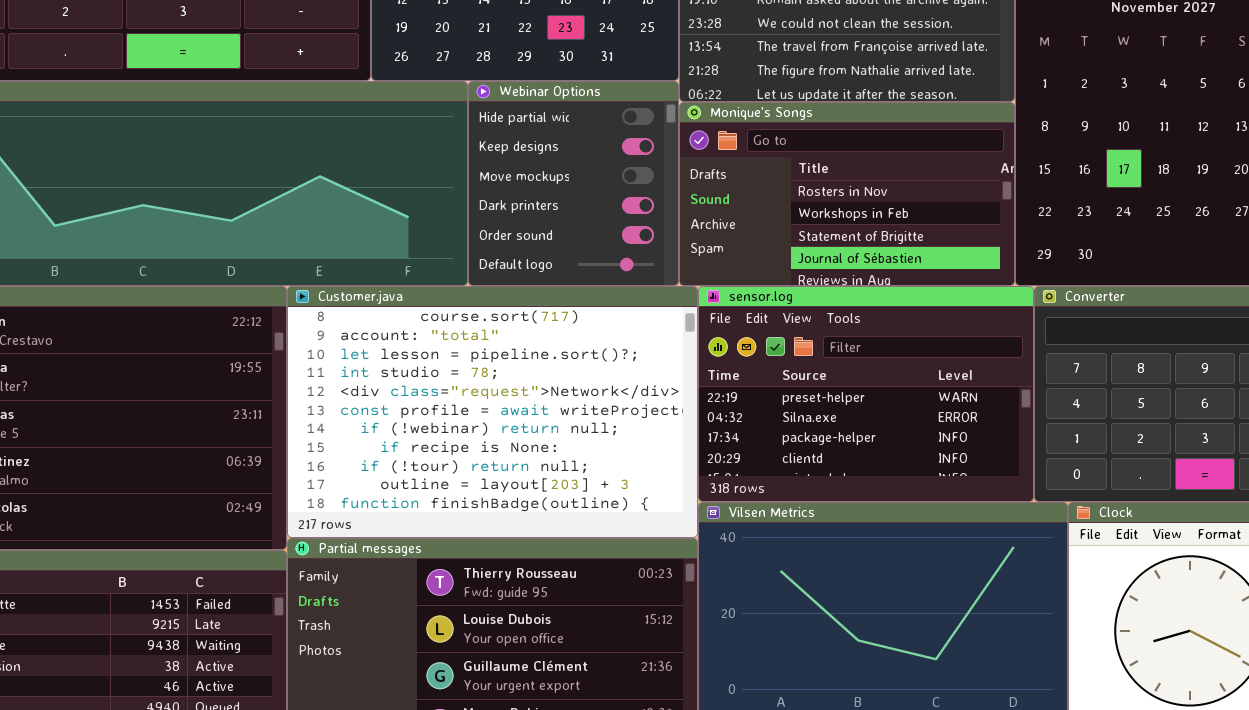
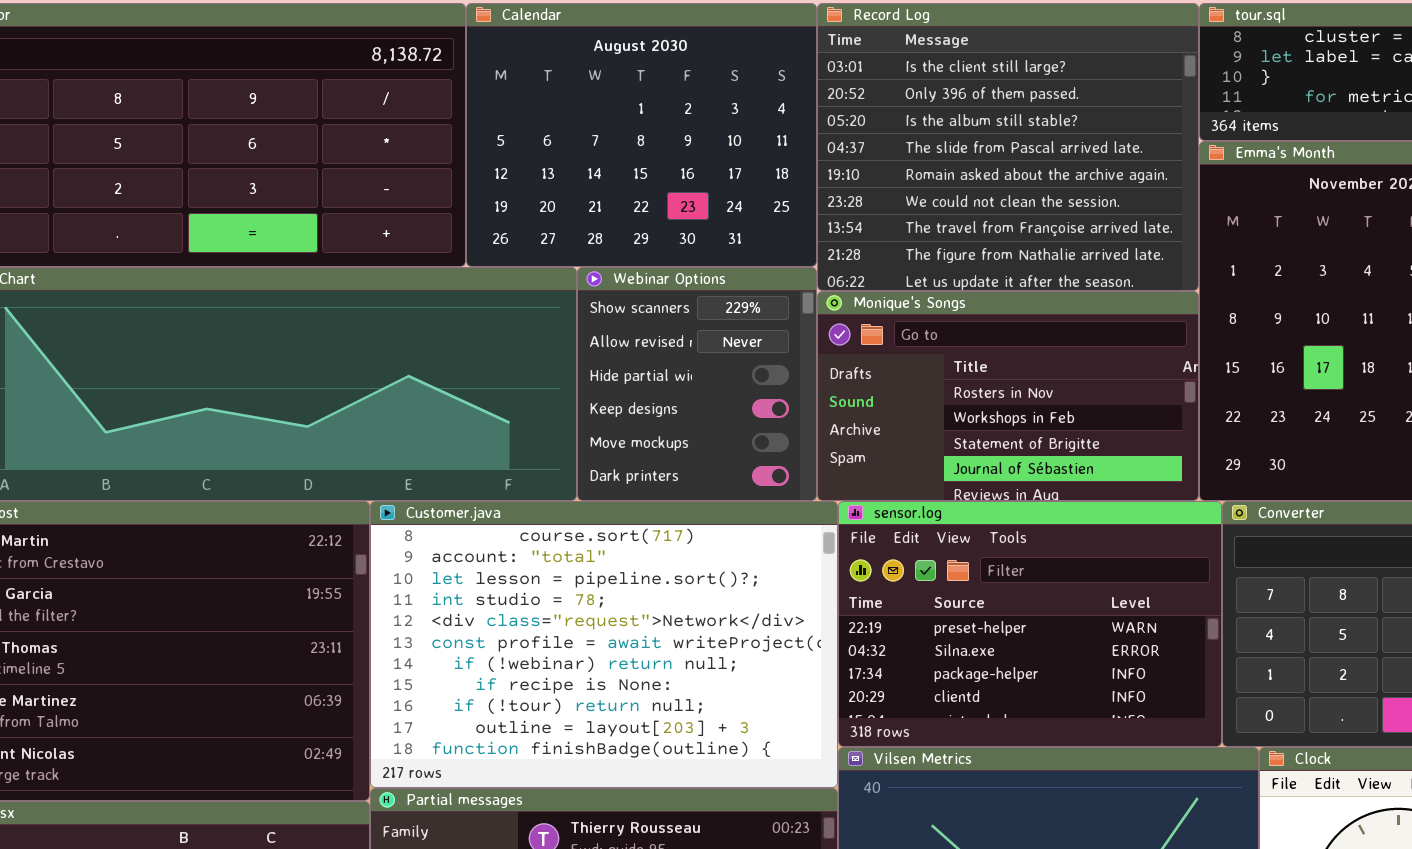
Webinar Options: [468,81,679,286] -> [577,267,817,501], scrolled up 2 rows

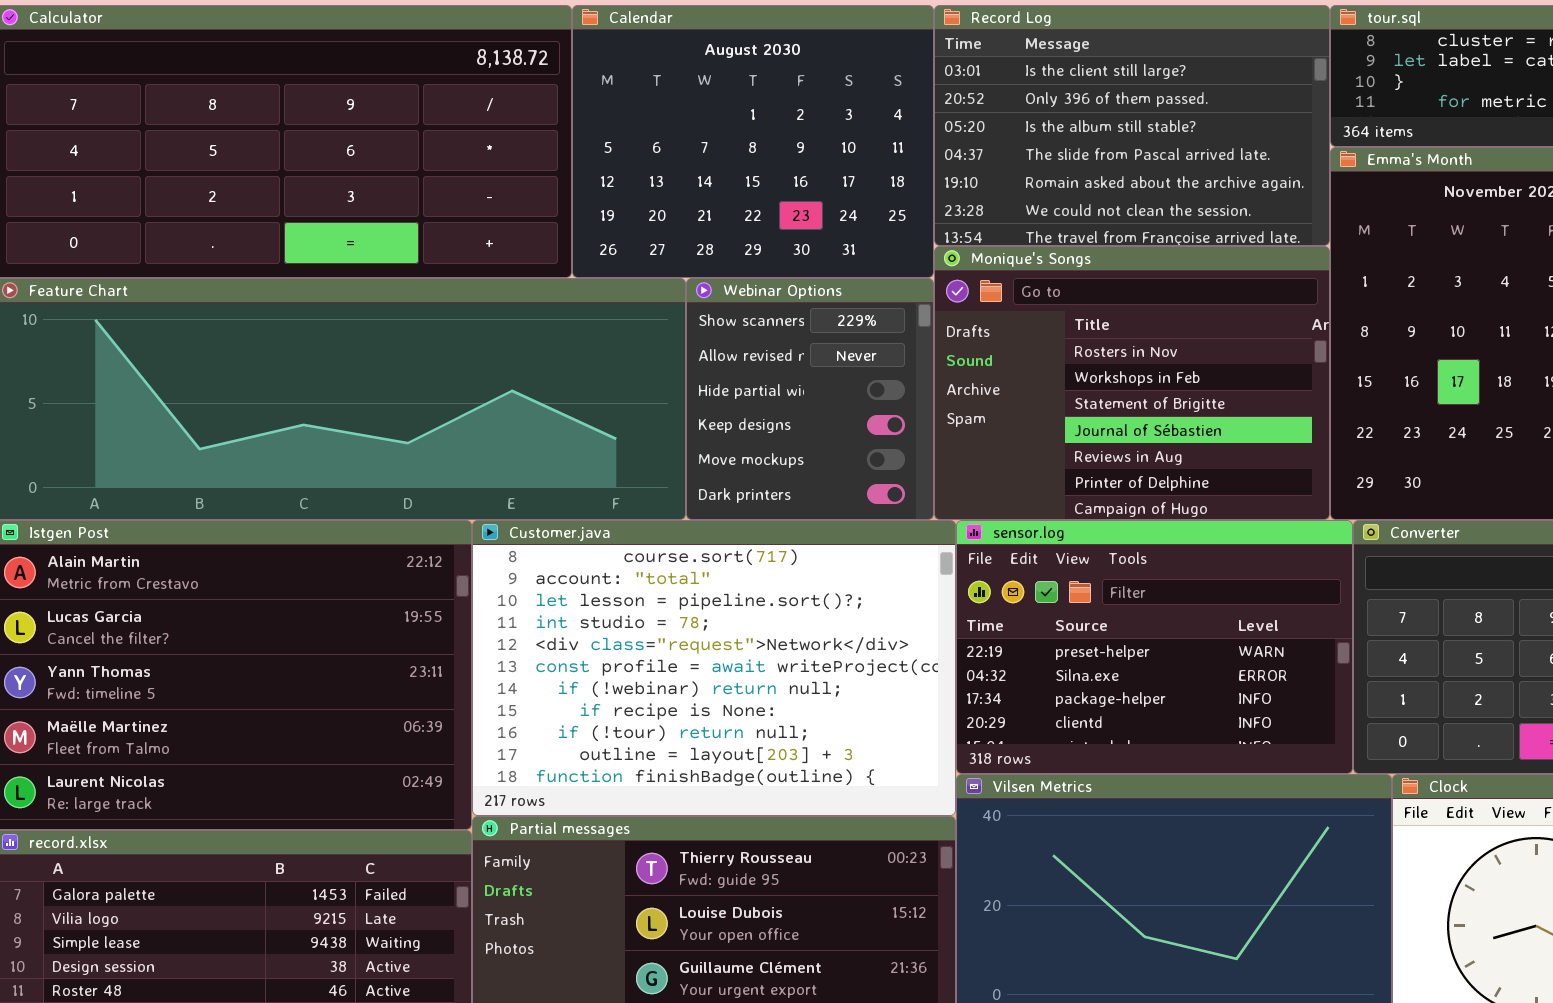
Record Log: [817,3,1199,291] -> [934,5,1330,246], resized
Monique's Songs: [817,291,1199,501] -> [934,246,1330,520], resized

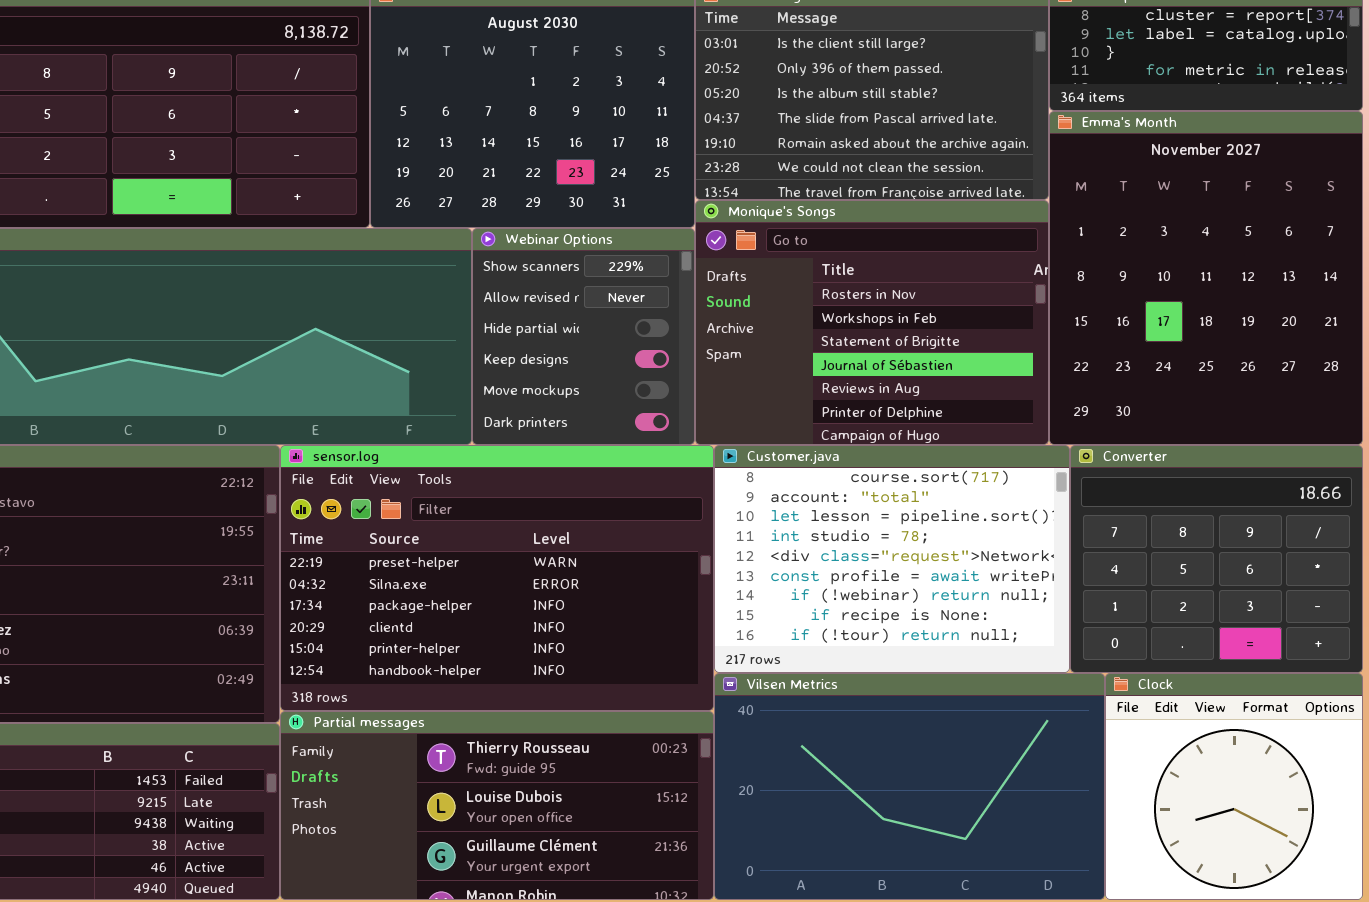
Customer.java: [472,520,956,816] -> [714,445,1070,673], moved, resized
sensor.log: [956,520,1353,774] -> [280,445,714,711], moved, resized

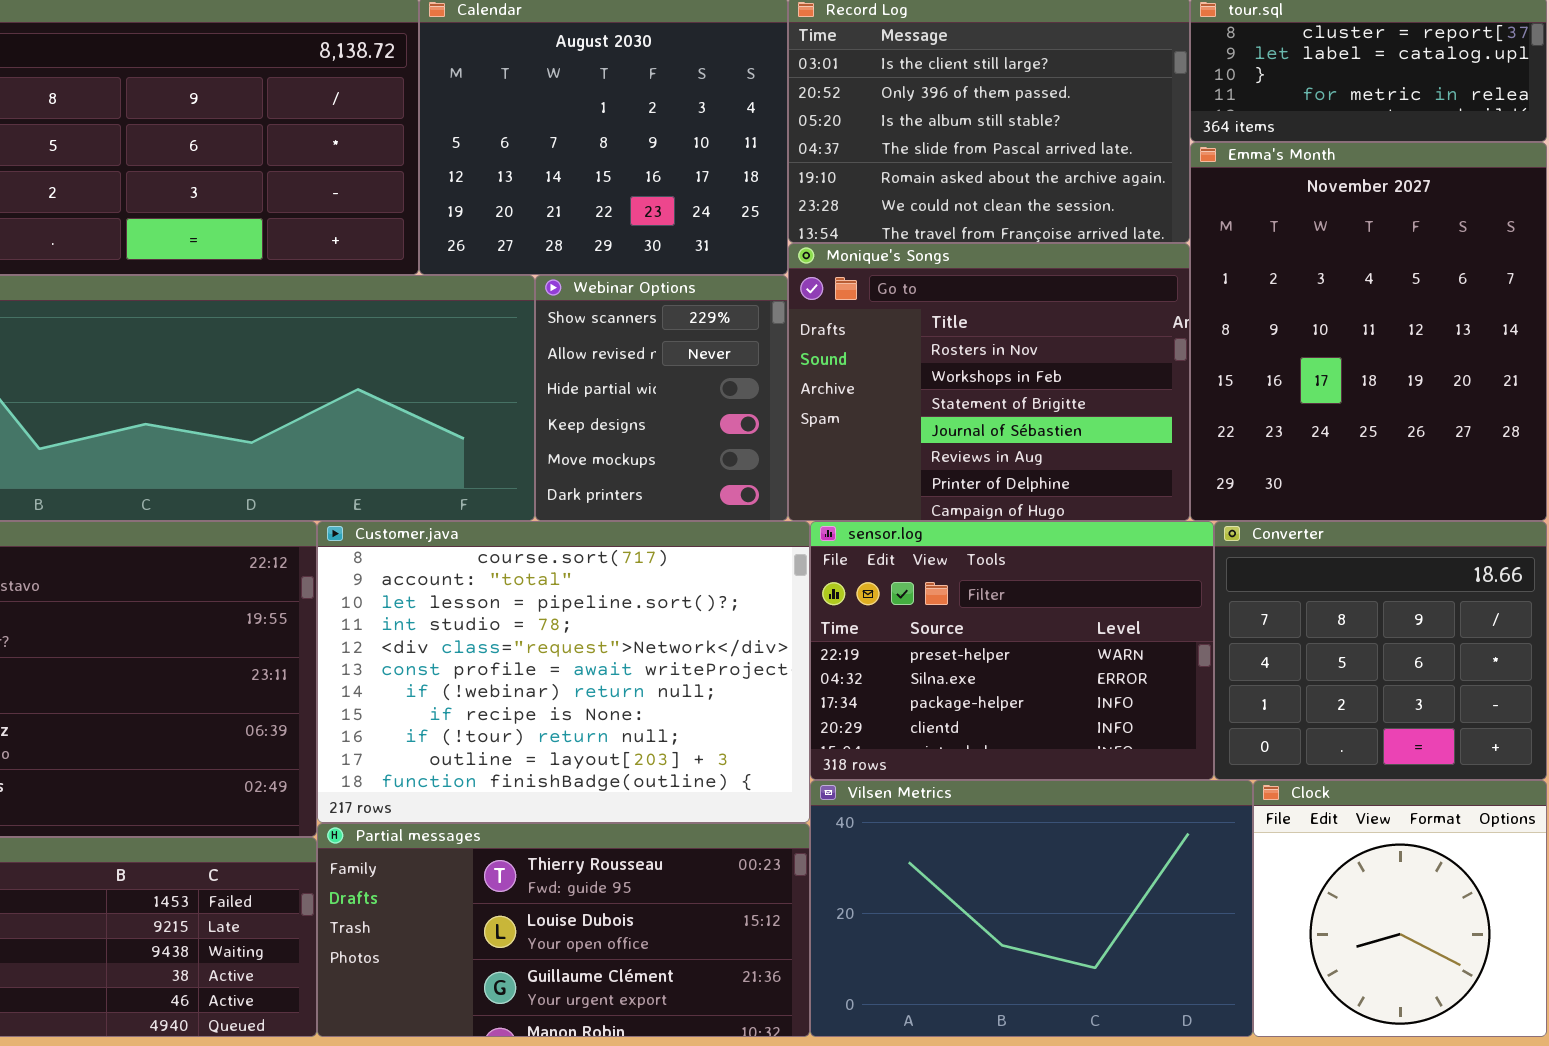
sensor.log: [280,445,714,711] -> [810,521,1214,780], moved, resized
Customer.java: [714,445,1070,673] -> [317,521,810,823], moved, resized

